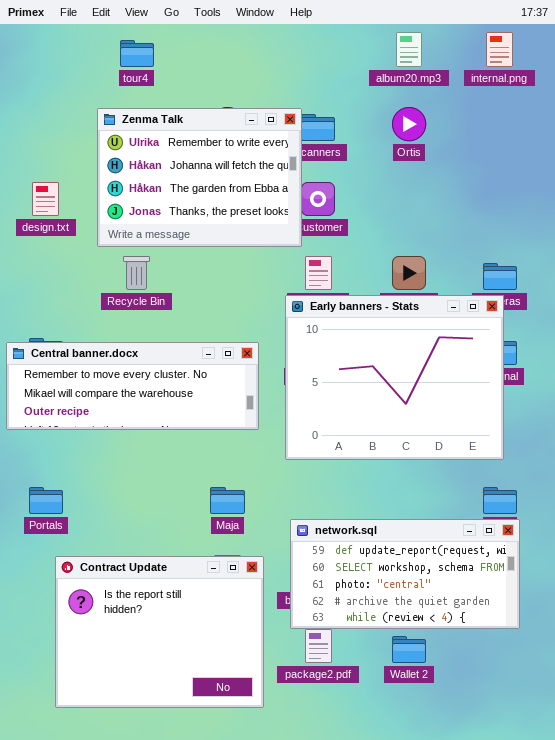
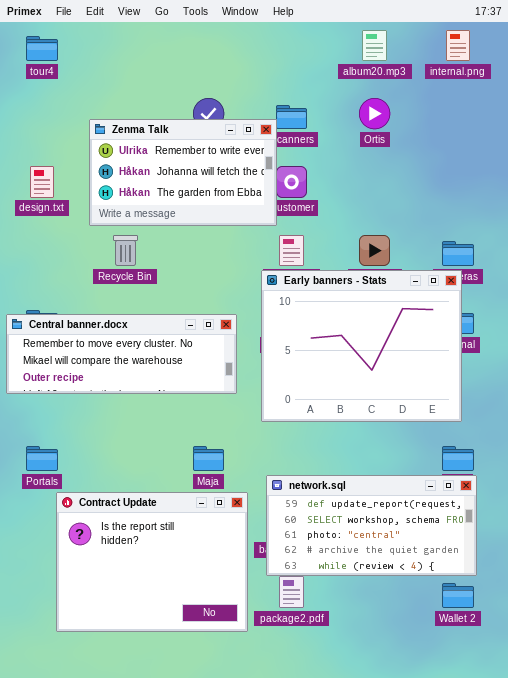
tour4: [120,40,154,67] -> [26,36,58,61], moved
Zenma Talk: [97,108,302,247] -> [89,119,277,226], resized
Contract Update: [55,556,264,708] -> [56,492,248,632], moved
Wallet 2: [392,636,426,663] -> [442,583,474,608], moved

